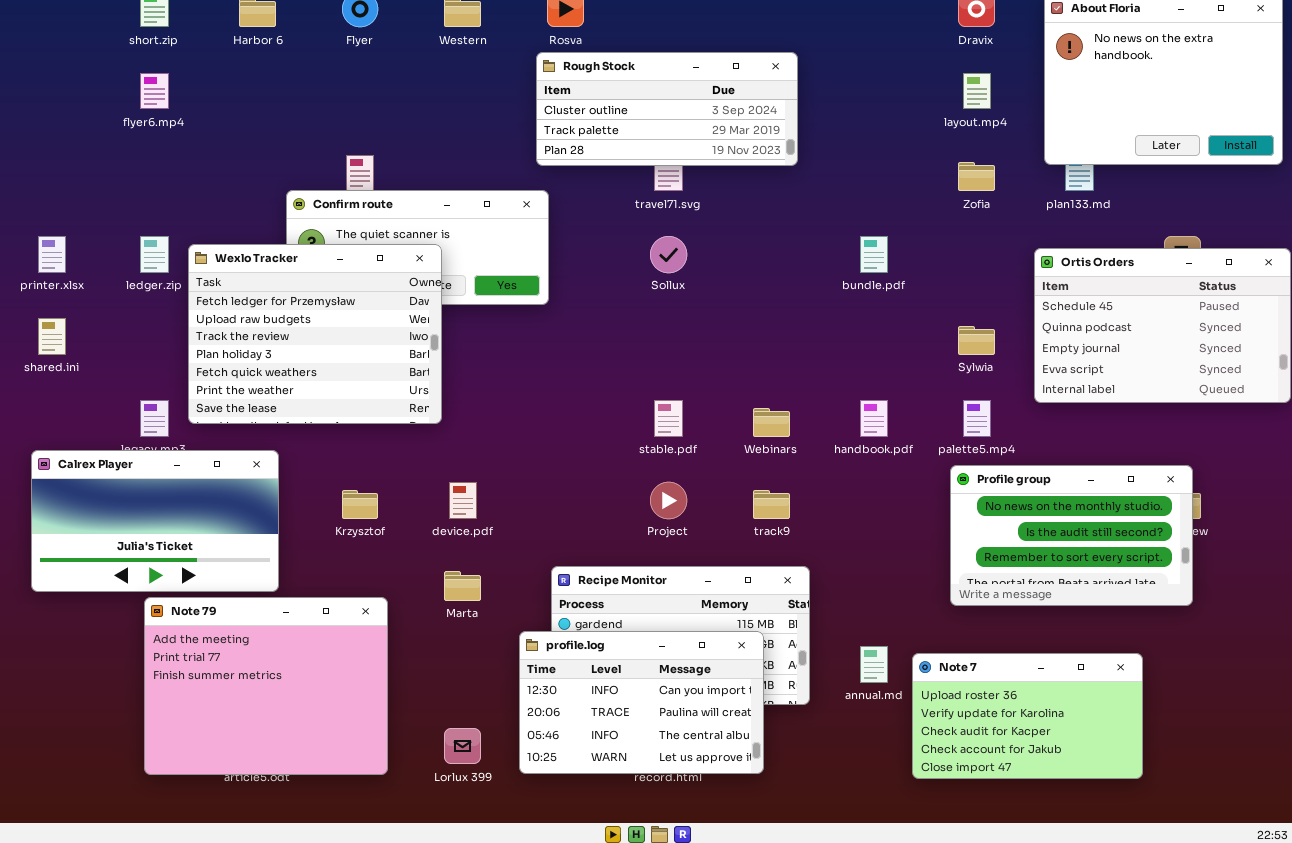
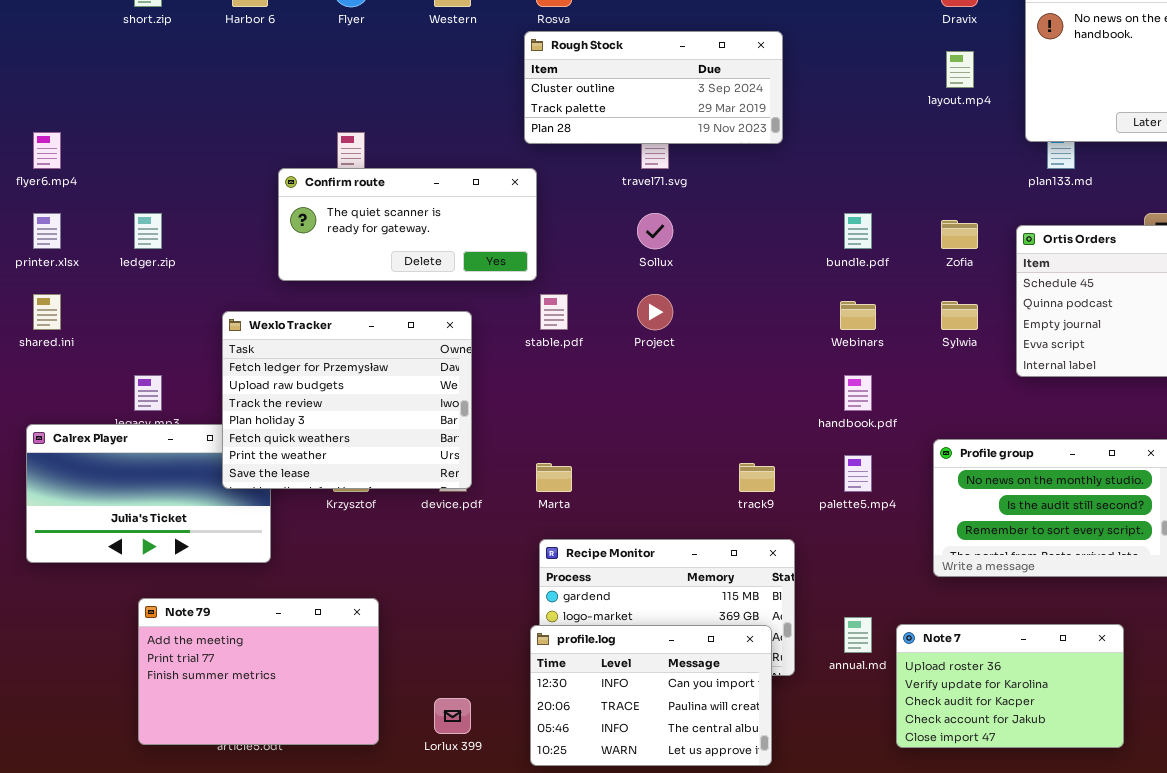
flyer6.mp4: [140,73,169,109] -> [33,132,61,169], moved
Zofia: [958,162,995,191] -> [941,220,978,249], moved
Wexlo Tracker: [188,244,442,424] -> [222,311,472,489], moved
stable.pdf: [654,400,683,437] -> [540,294,568,330], moved
palette5.mp4: [963,400,991,437] -> [844,455,872,492], moved
Webinars: [753,408,790,437] -> [840,301,876,330], moved
Project: [650,482,687,519] -> [637,294,673,330], moved
Marta: [444,571,481,601] -> [536,463,572,492], moved
Note 79: [144,597,388,775] -> [138,598,379,745], resized
profile.log: [519,631,764,774] -> [530,625,772,766], moved

